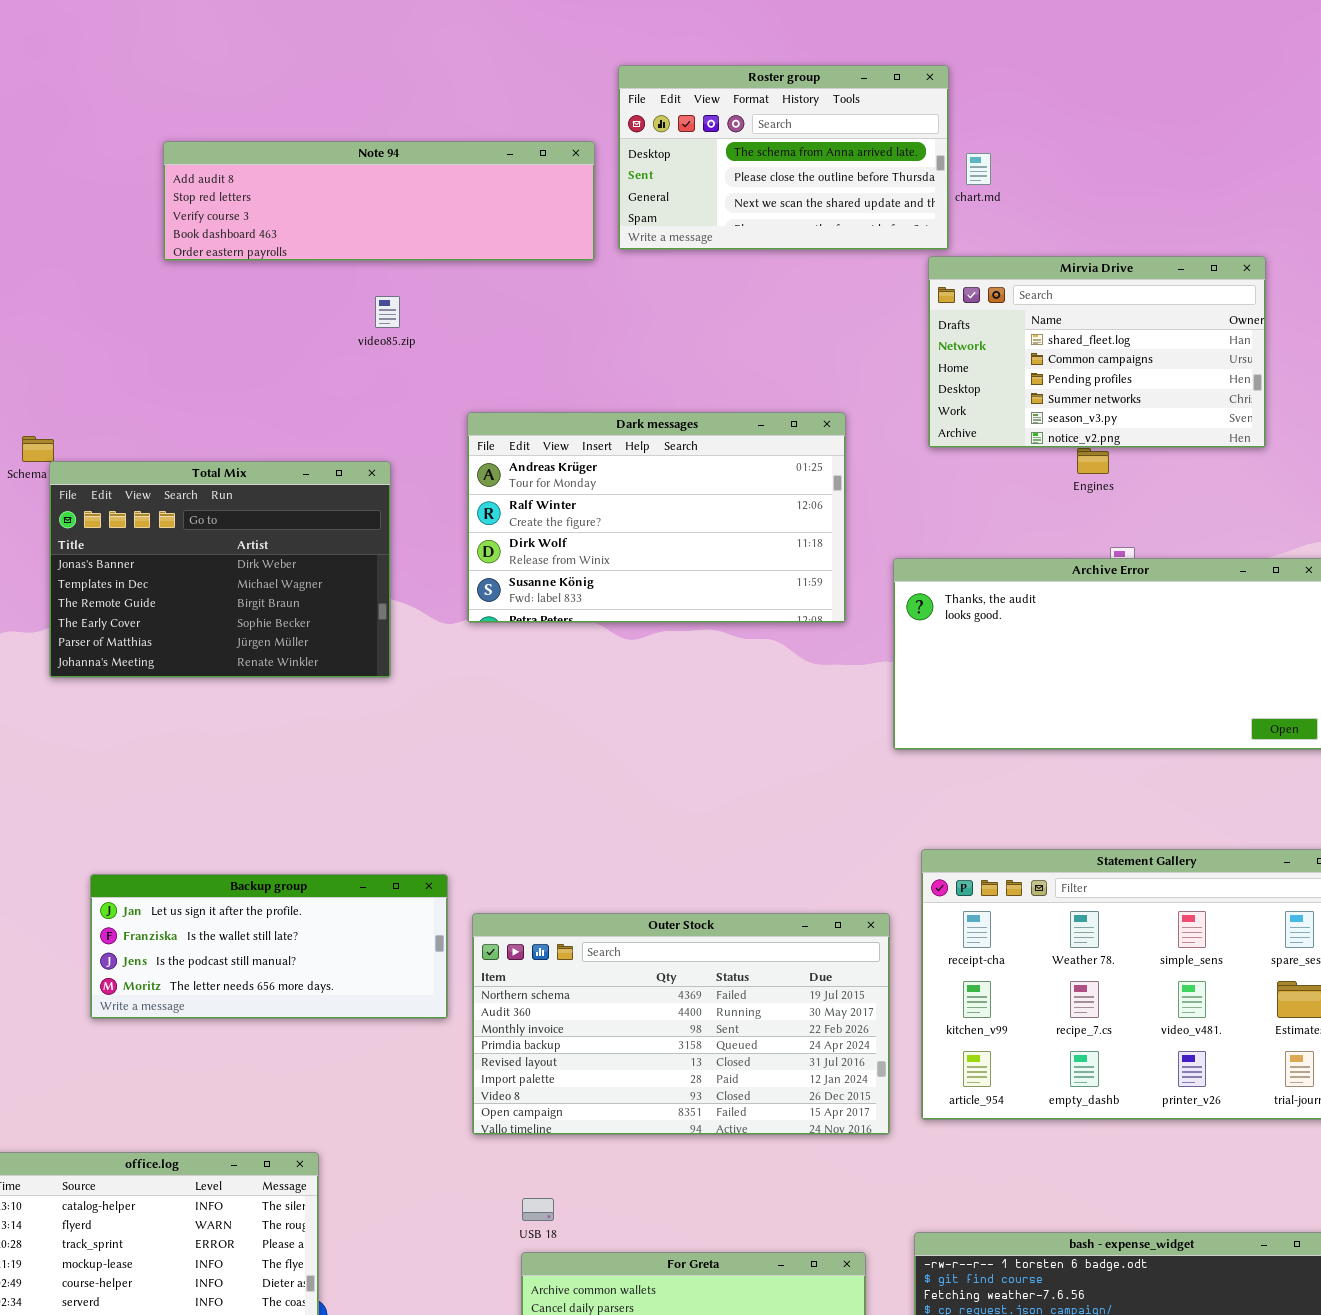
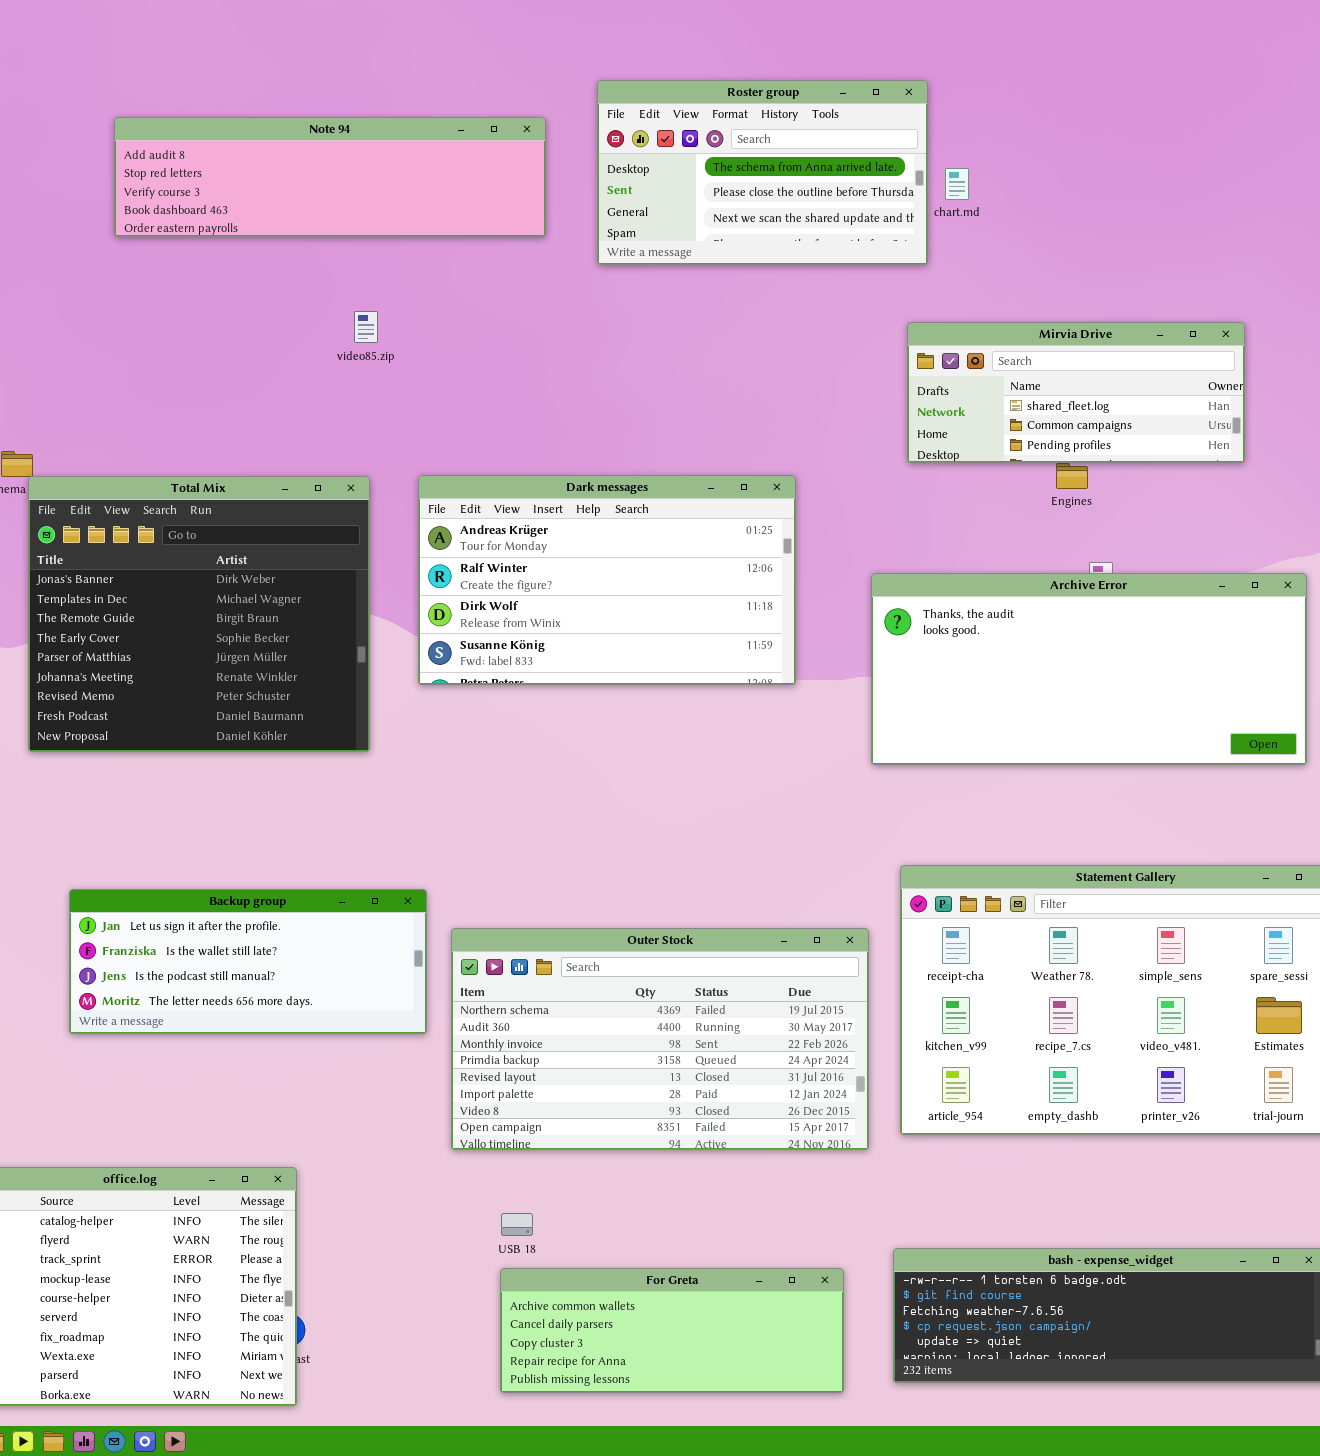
Note 94: [163,141,595,261] -> [114,117,546,237], moved
Mirvia Drive: [928,256,1266,448] -> [907,322,1245,463], resized
Dark messages: [467,412,846,623] -> [418,475,796,685], moved
Total Mix: [49,461,391,678] -> [28,476,370,752], resized

